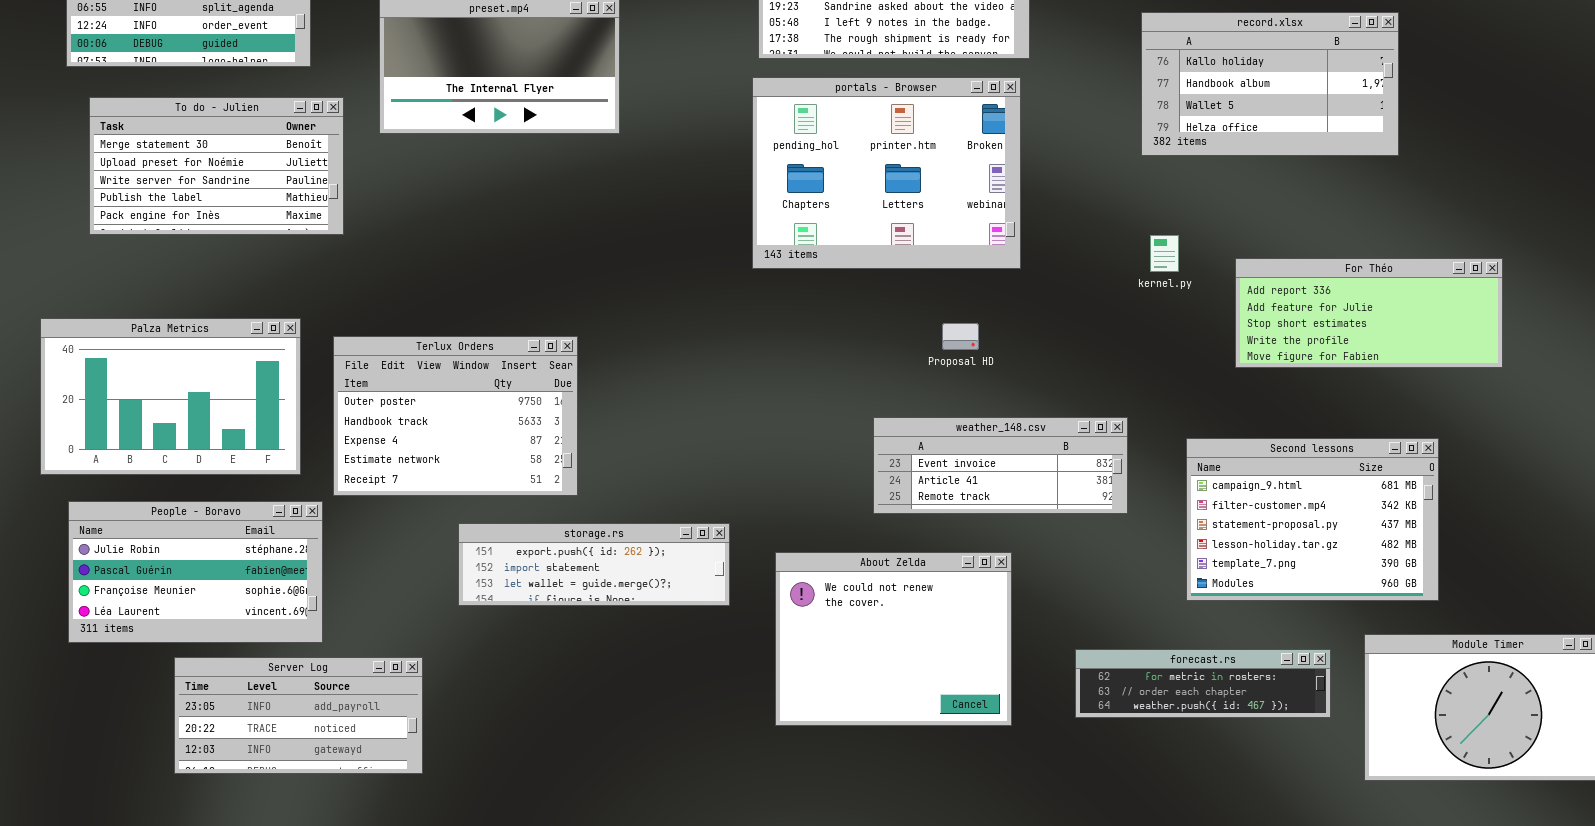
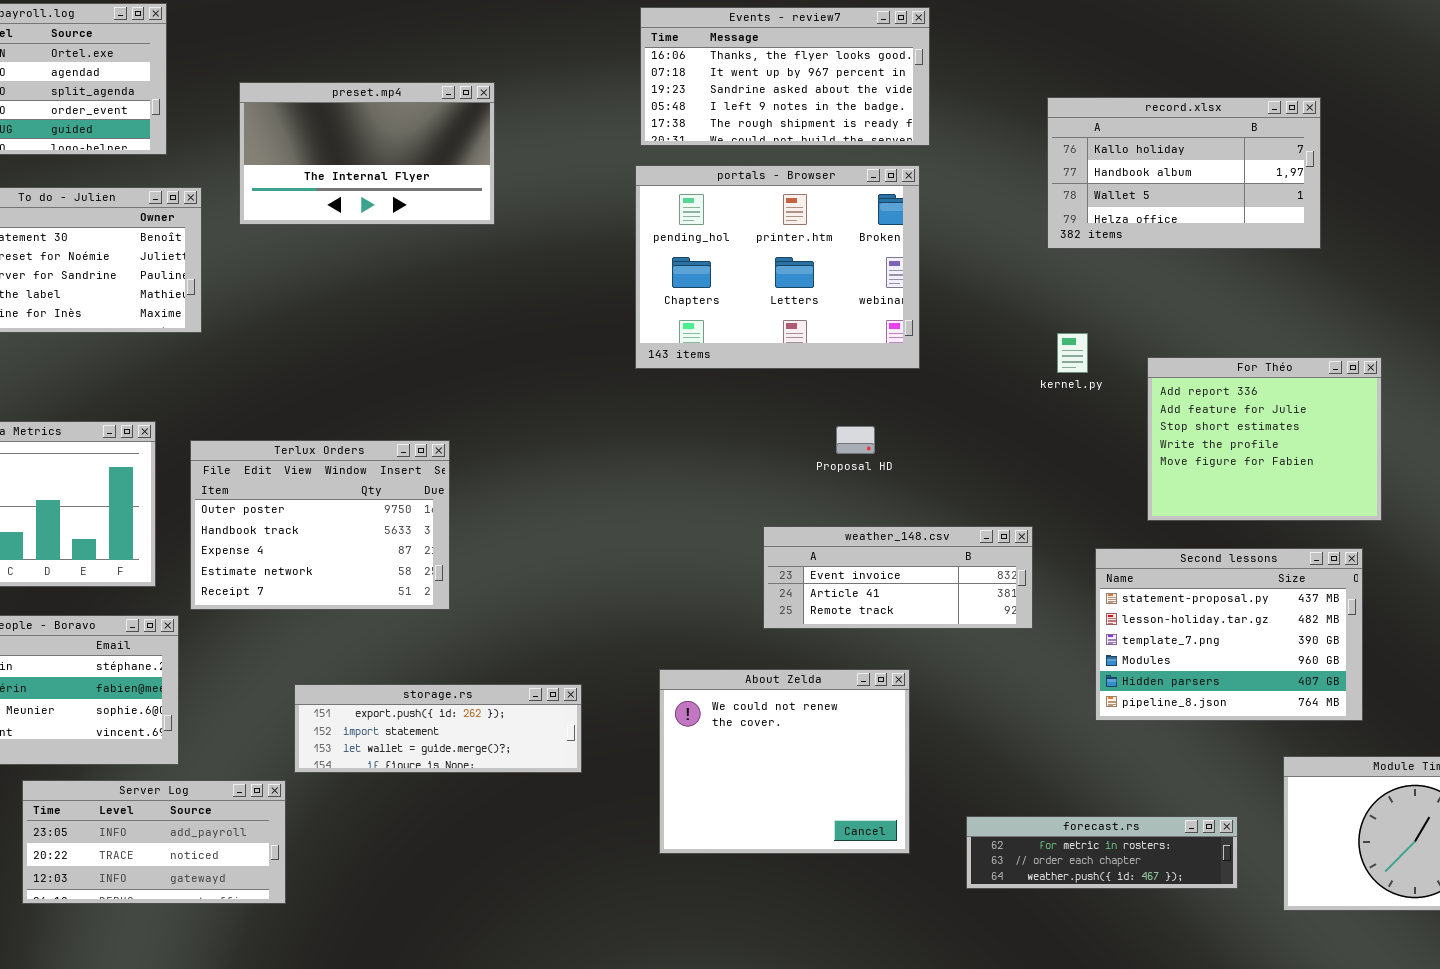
For Théo: [1235,258,1503,368] -> [1147,357,1382,521], resized
Second lessons: [1186,438,1439,601] -> [1095,548,1363,721], scrolled down 2 rows
storage.rs: [458,523,730,606] -> [294,684,582,773], moved
forecast.rs: [1075,649,1331,718] -> [966,816,1238,889], moved

